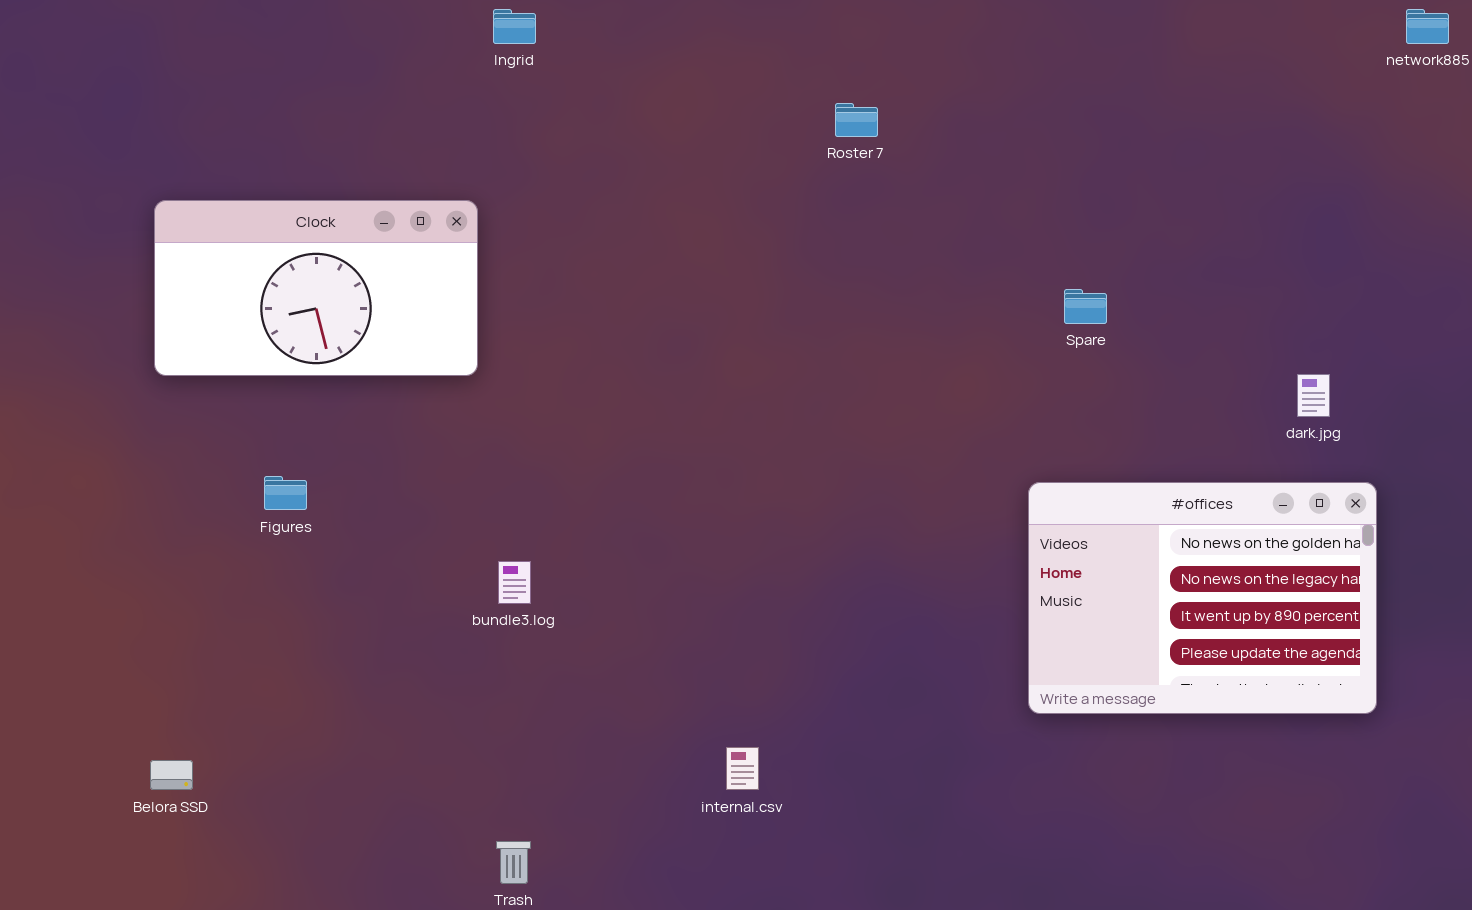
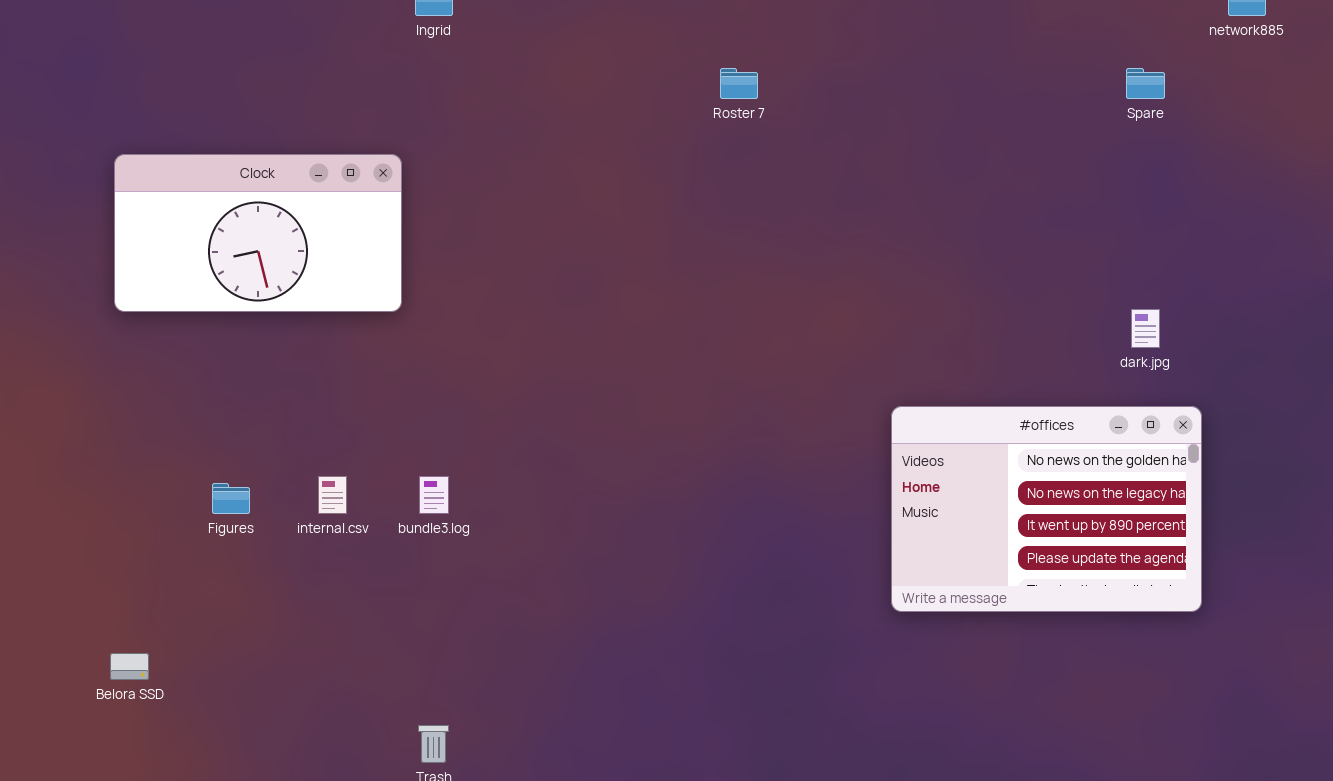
Spare: [1064,289,1107,324] -> [1126,68,1165,99], moved
Figures: [264,476,307,510] -> [212,483,250,514], moved
internal.csv: [726,747,759,790] -> [318,476,347,514], moved

